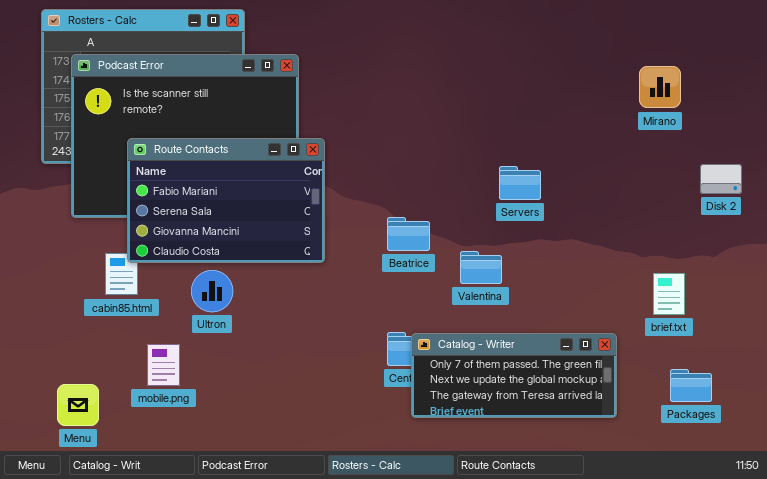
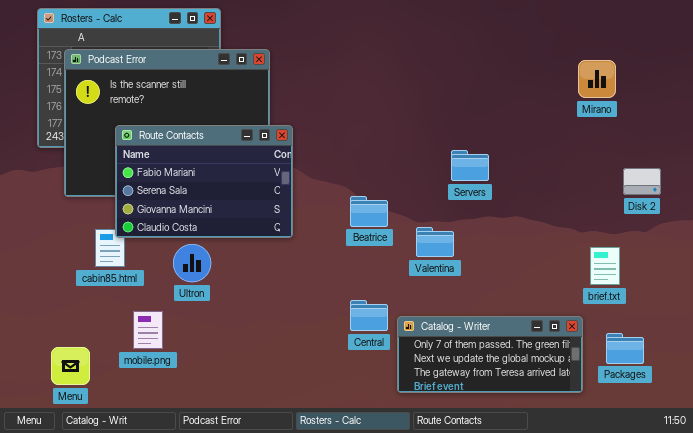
Disk 2: [700,164,742,194] -> [623,168,661,195], moved
Catalog - Writer: [411,333,617,418] -> [397,316,583,393], moved

